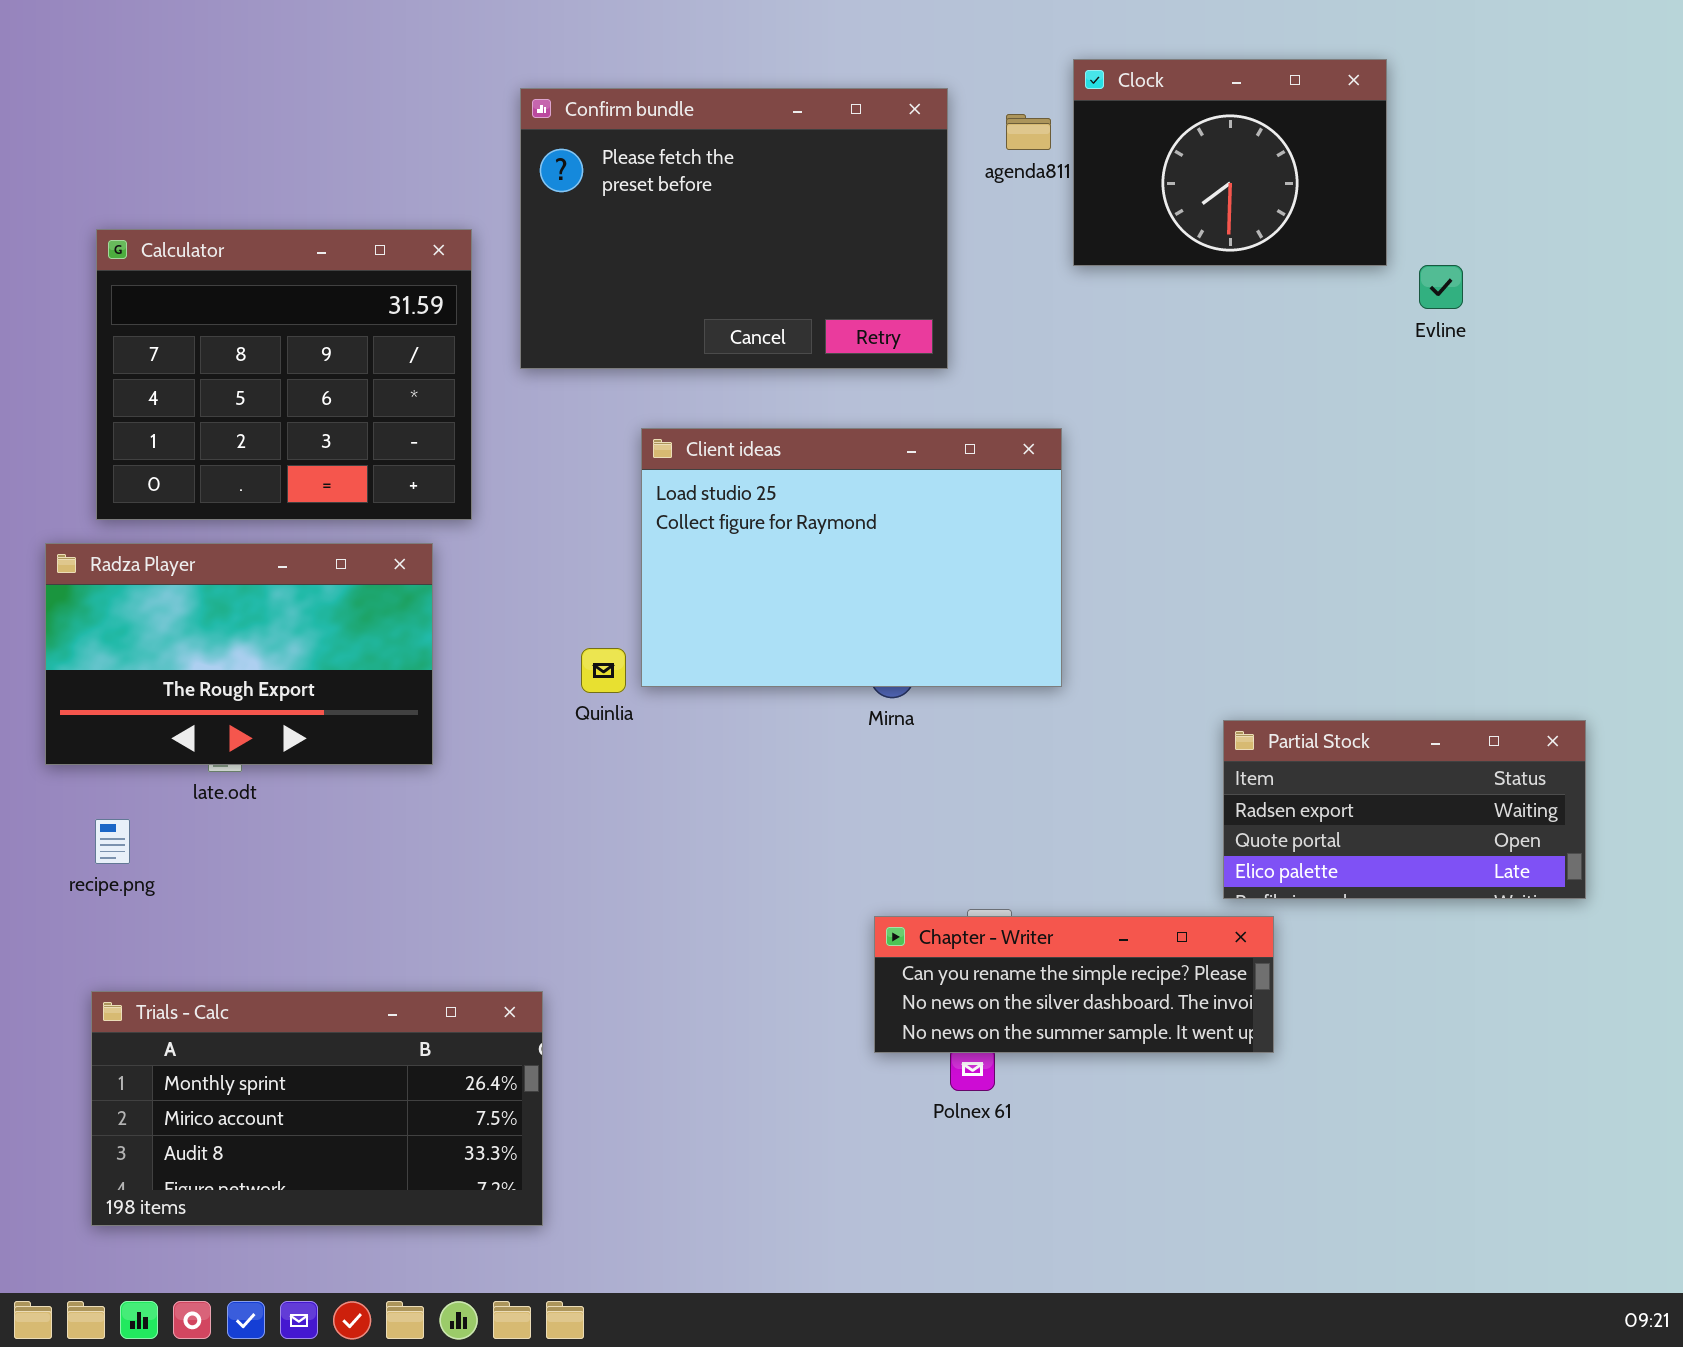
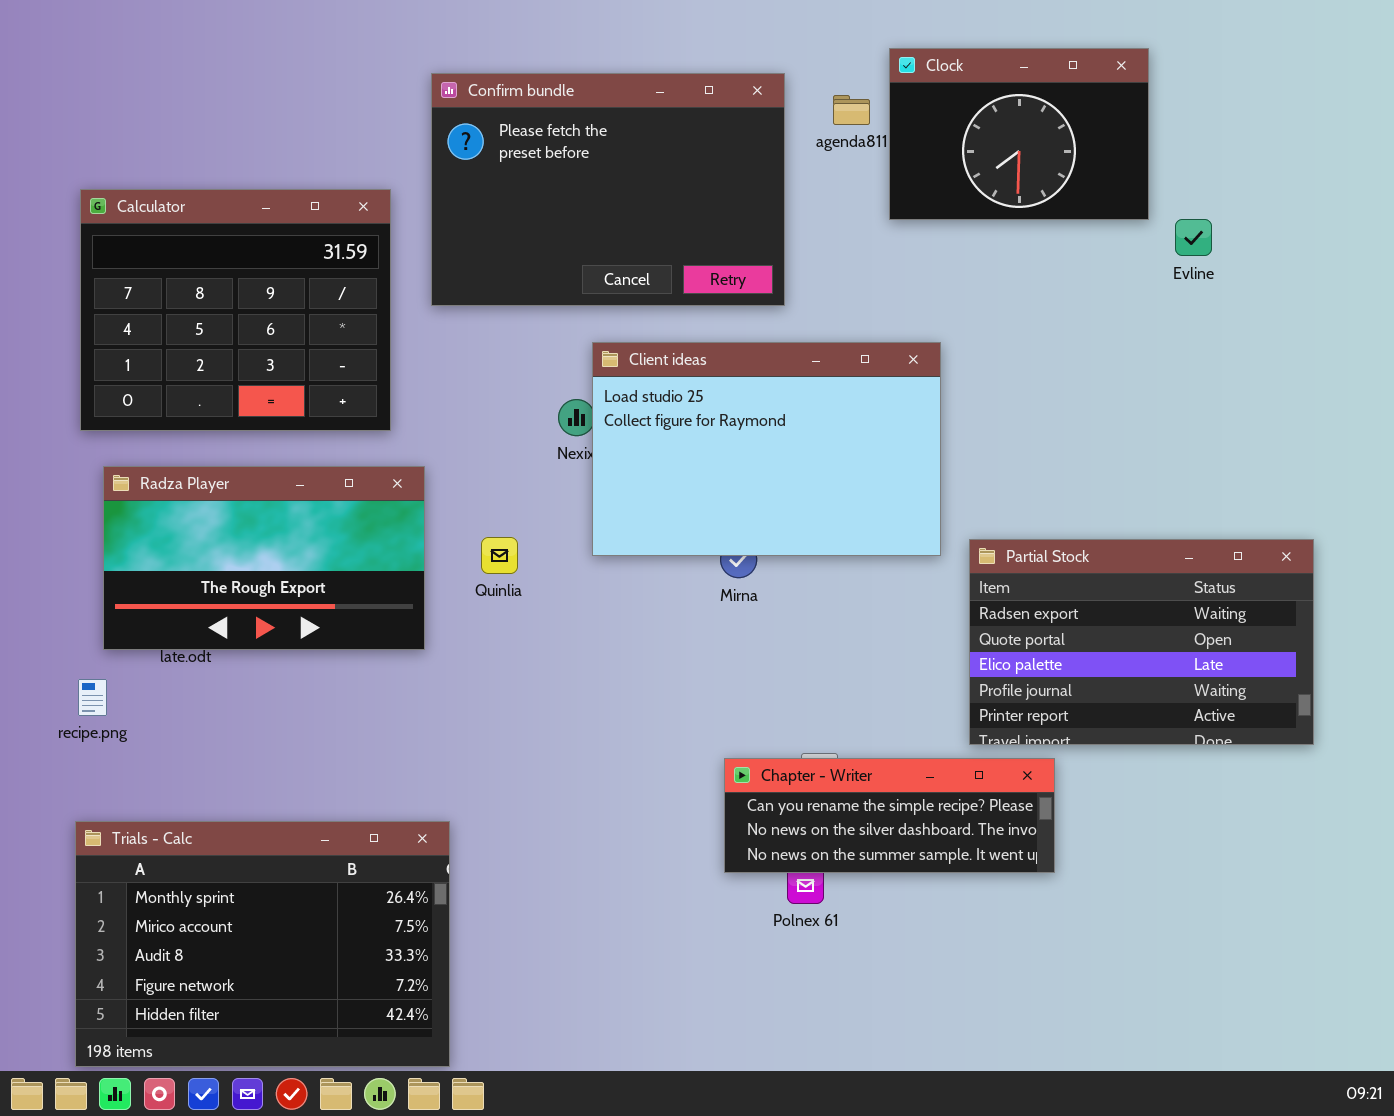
Client ideas: [641,428,1062,687] -> [592,342,941,556], moved
Radza Player: [45,543,433,765] -> [103,466,425,650], moved
Partial Stock: [1223,720,1586,899] -> [969,539,1314,745], resized
Trials - Calc: [91,991,543,1226] -> [75,821,450,1067], resized

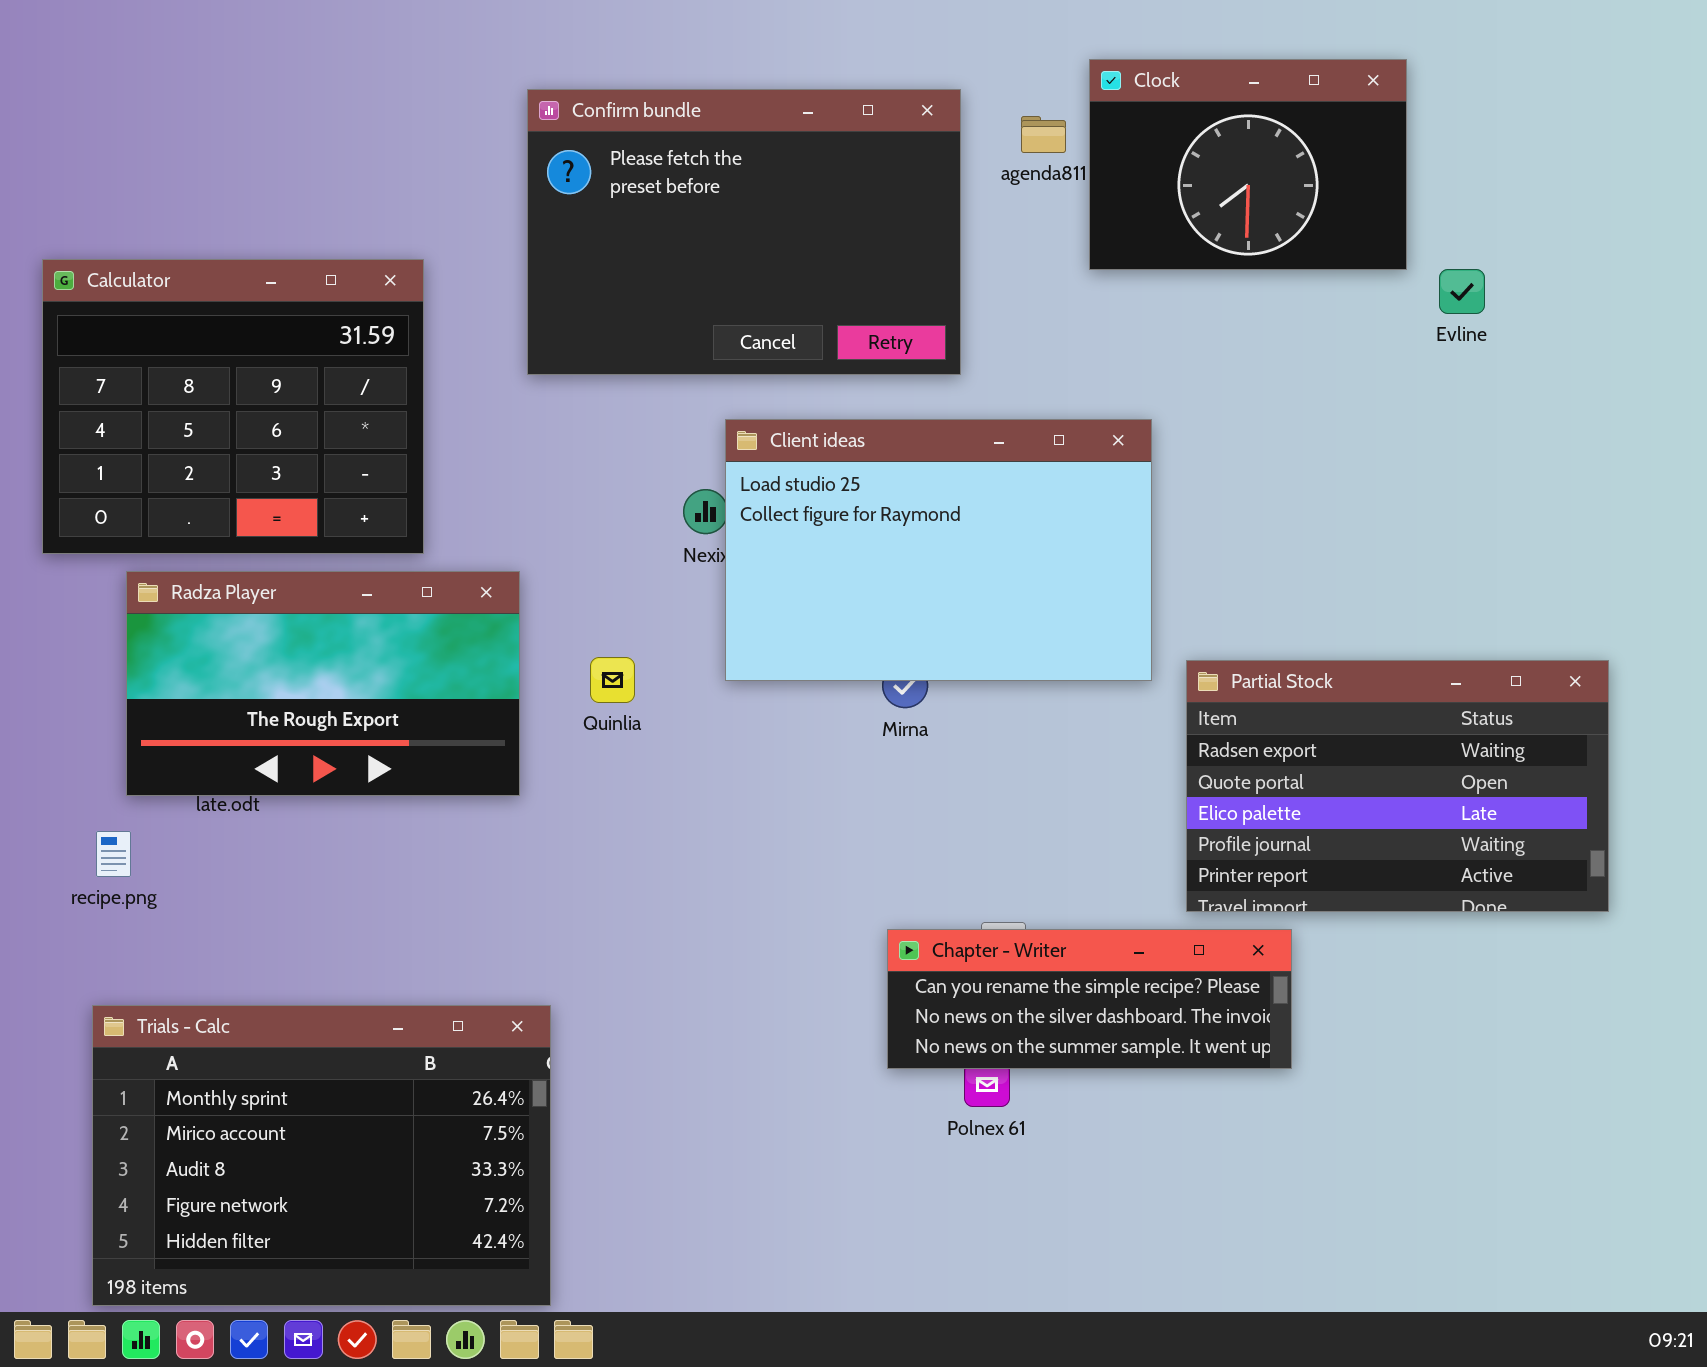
Calculator: [80,189,391,431] -> [42,259,424,554], moved

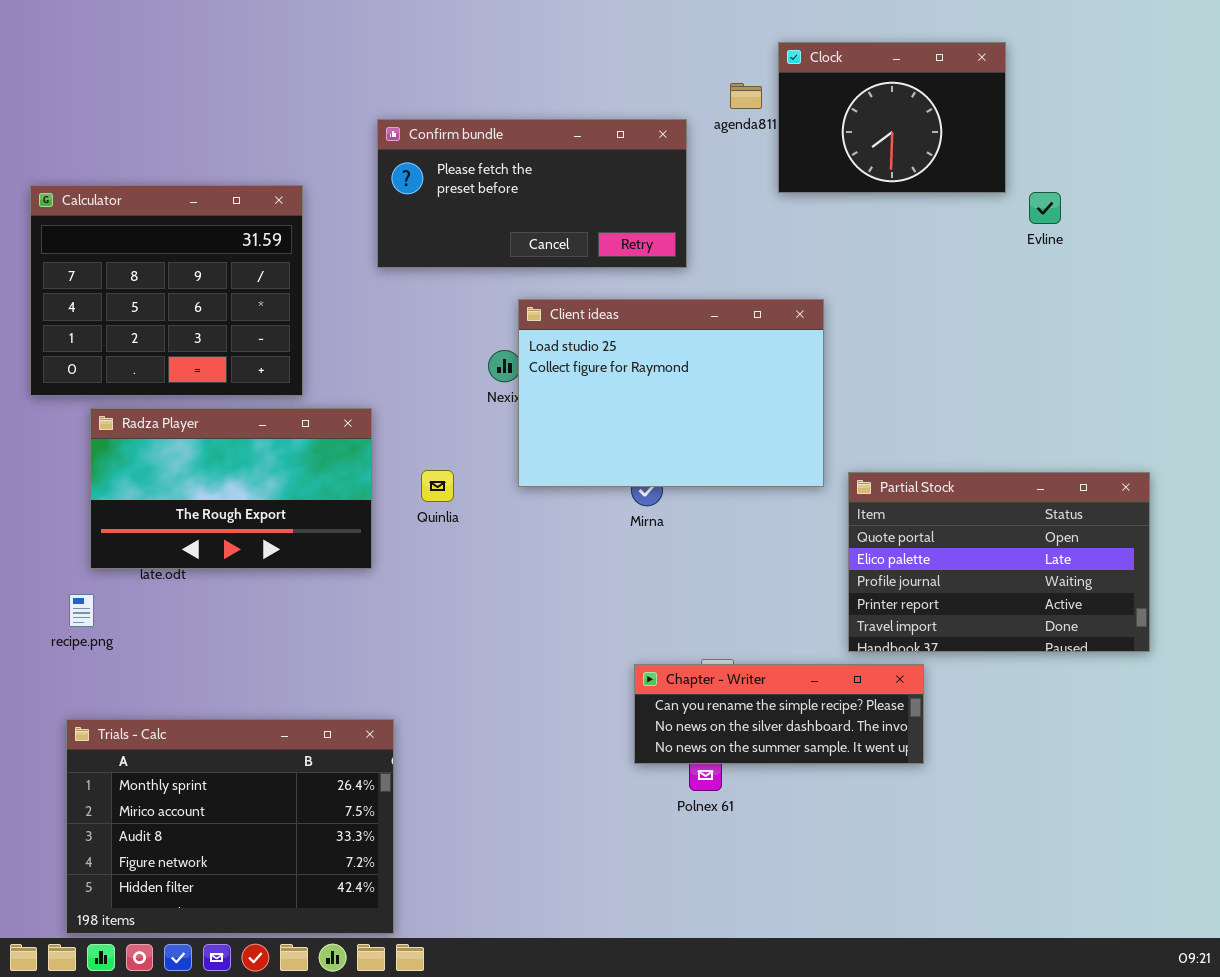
Confirm bundle: [527,89,961,375] -> [377,119,687,268], resized
Partial Stock: [1186,660,1609,912] -> [848,472,1150,652], scrolled down 1 row

